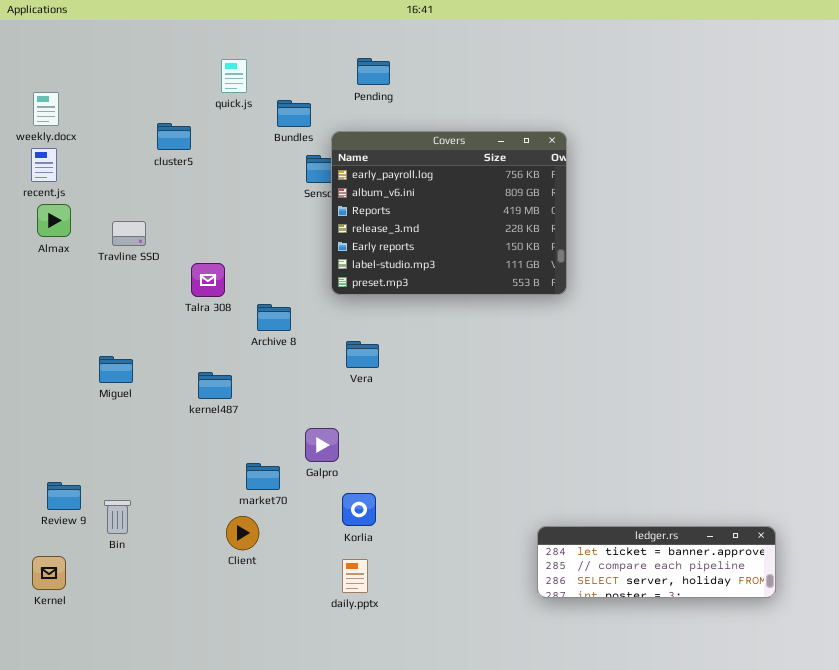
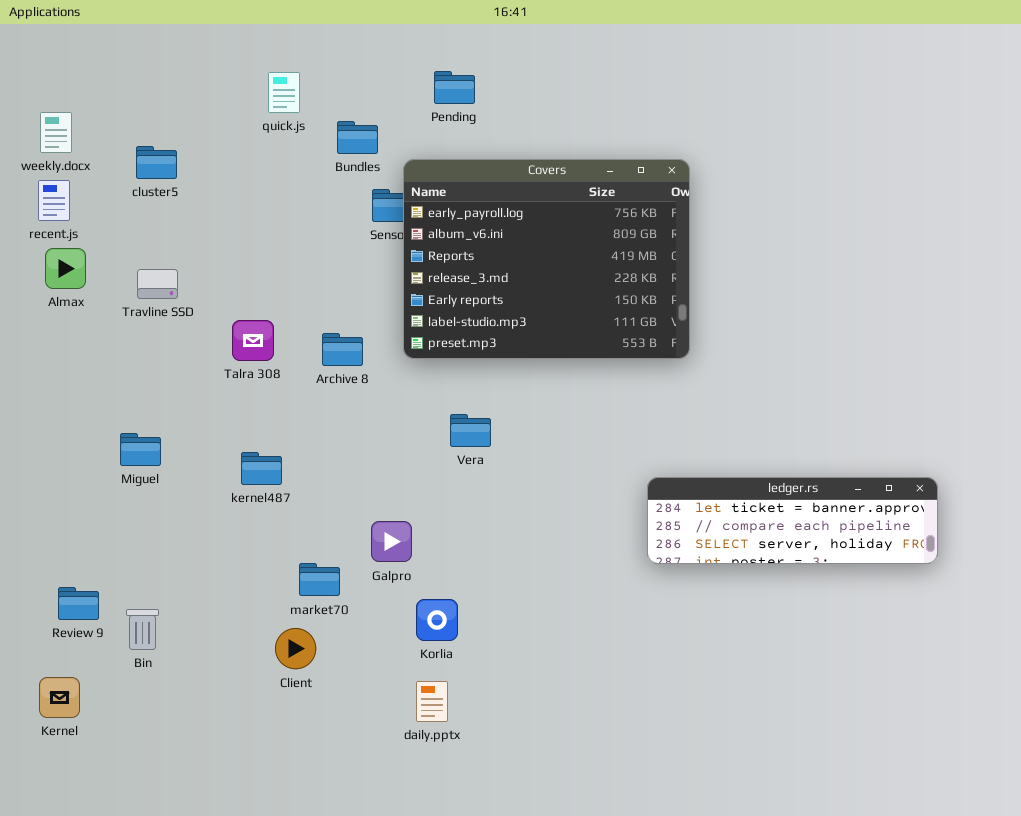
cluster5: [157,123,191,150] -> [136,146,177,179], moved
Archive 8: [257,304,291,331] -> [322,333,363,366], moved
Vera: [346,341,379,368] -> [450,414,491,447], moved
ledger.rs: [537,526,776,598] -> [647,477,938,564], moved

